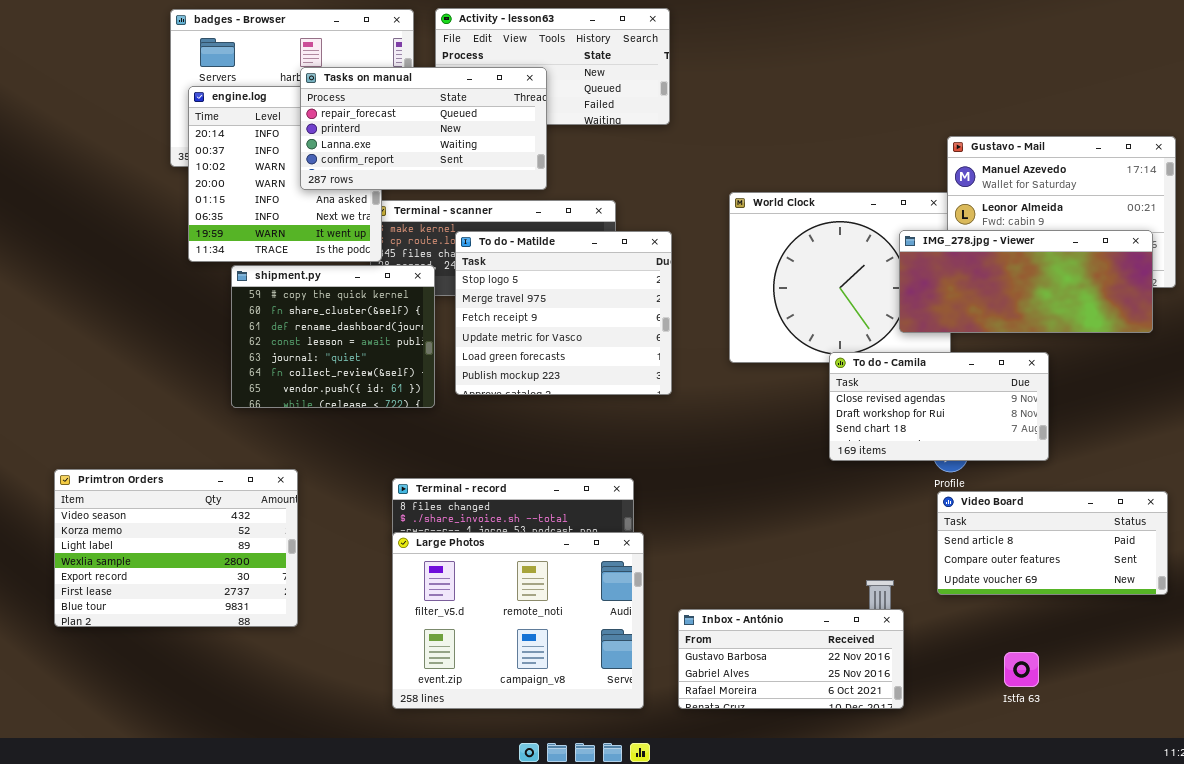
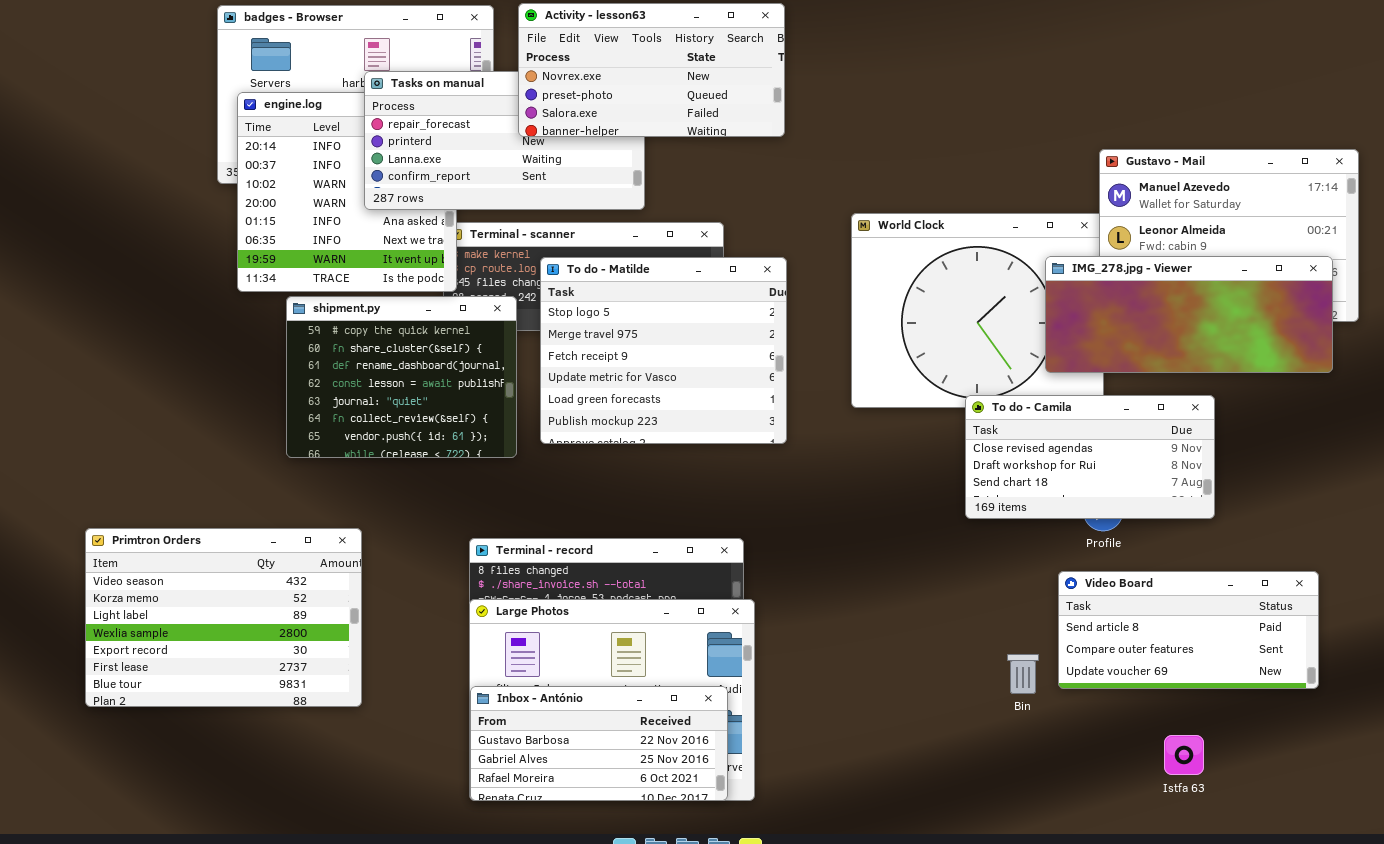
Activity - lesson63: [435,8,670,125] -> [518,3,785,137], raised
Video Board: [937,491,1168,595] -> [1058,571,1319,689], moved
Inbox - António: [678,609,904,709] -> [470,686,728,801], moved

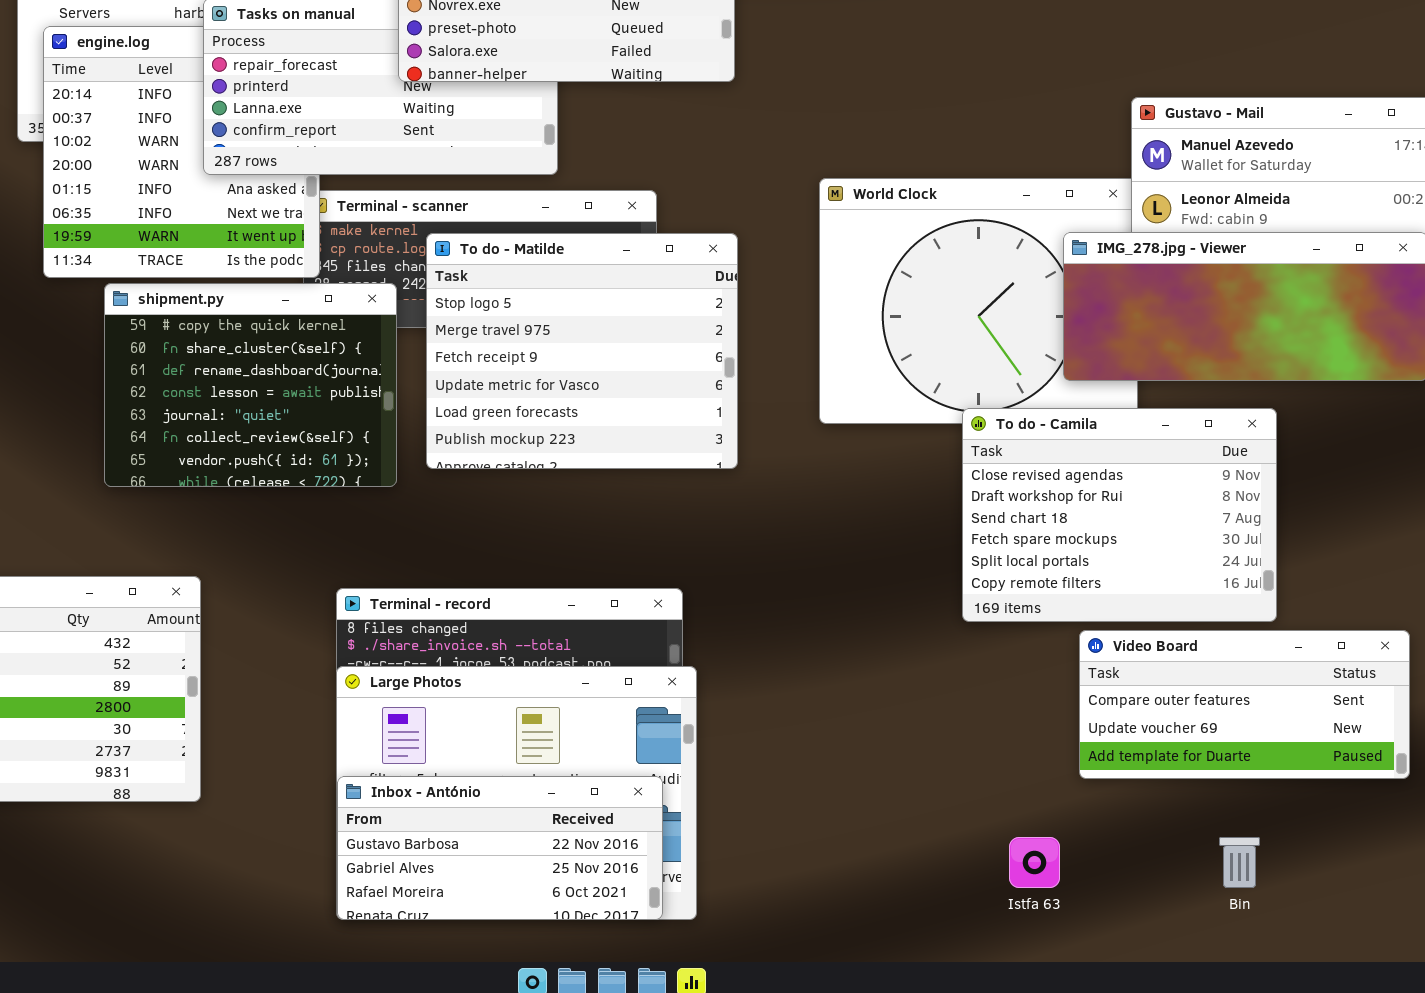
To do - Camila: [965,395,1215,519] -> [962,408,1277,622], resized
Video Board: [1058,571,1319,689] -> [1079,630,1410,779], scrolled down 1 row
Bin: [1007,654,1039,694] -> [1219,837,1260,888], moved
Istfa 63: [1164,735,1204,775] -> [1009,837,1060,888], moved

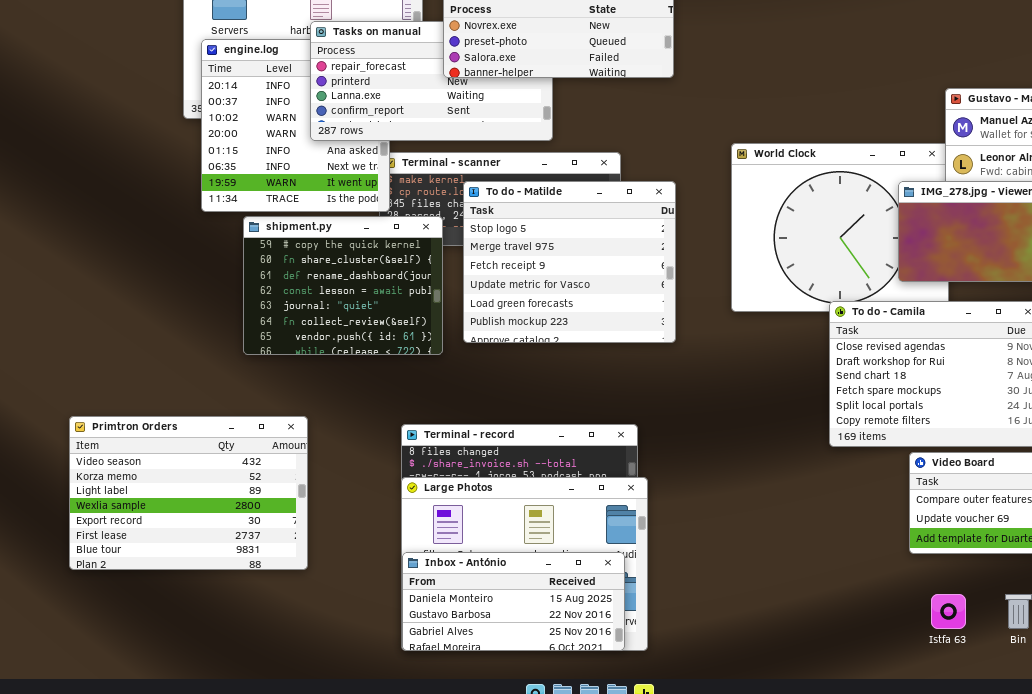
Inbox - António: [337,776,663,920] -> [402,552,625,651], scrolled up 1 row
Istfa 63: [1009,837,1060,888] -> [931,594,966,629], moved

